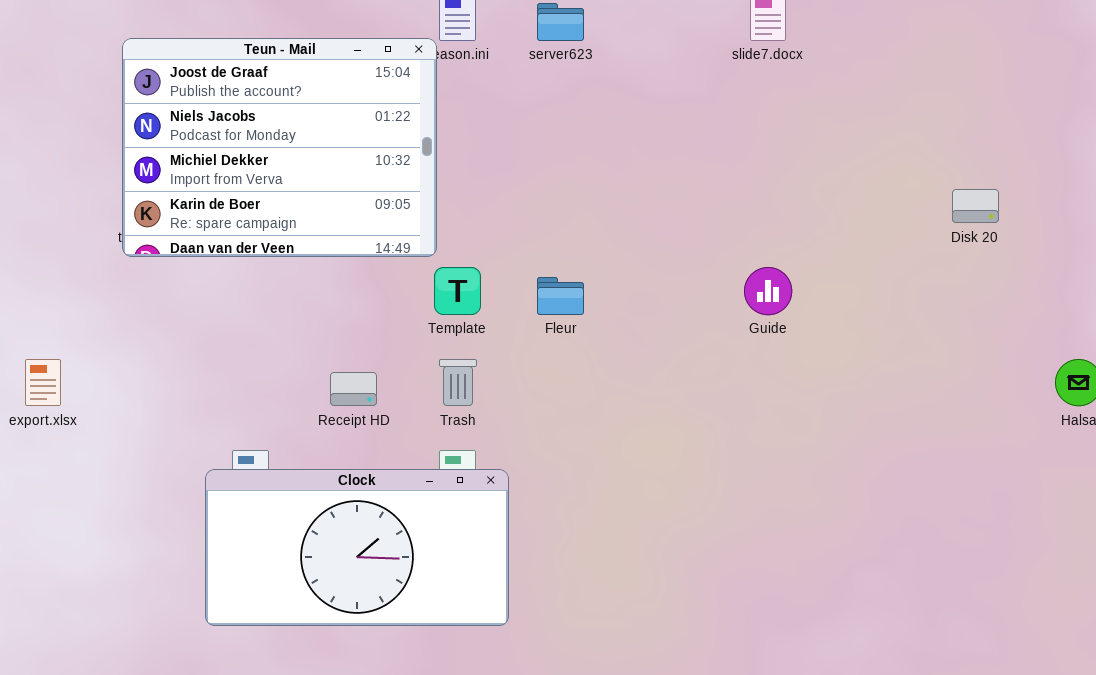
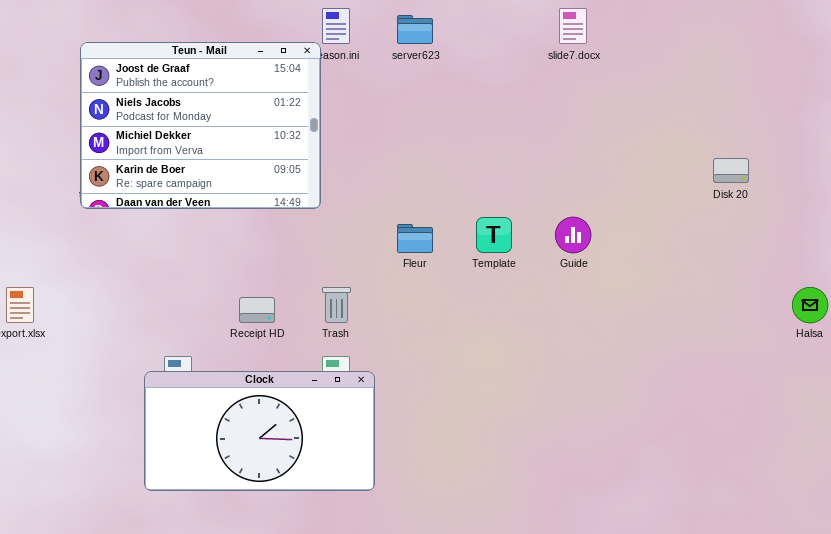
Template: [434,267,481,315] -> [476,217,512,253], moved

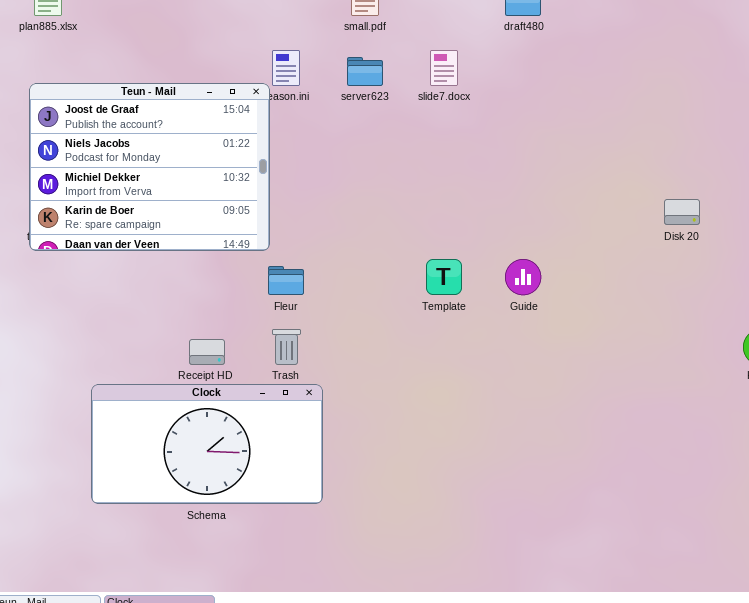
slide7.docx: [559,8,587,44] -> [430,50,458,86], moved
Fleur: [397,224,433,253] -> [268,266,304,295], moved
Clock: [144,371,375,491] -> [91,384,323,504], moved

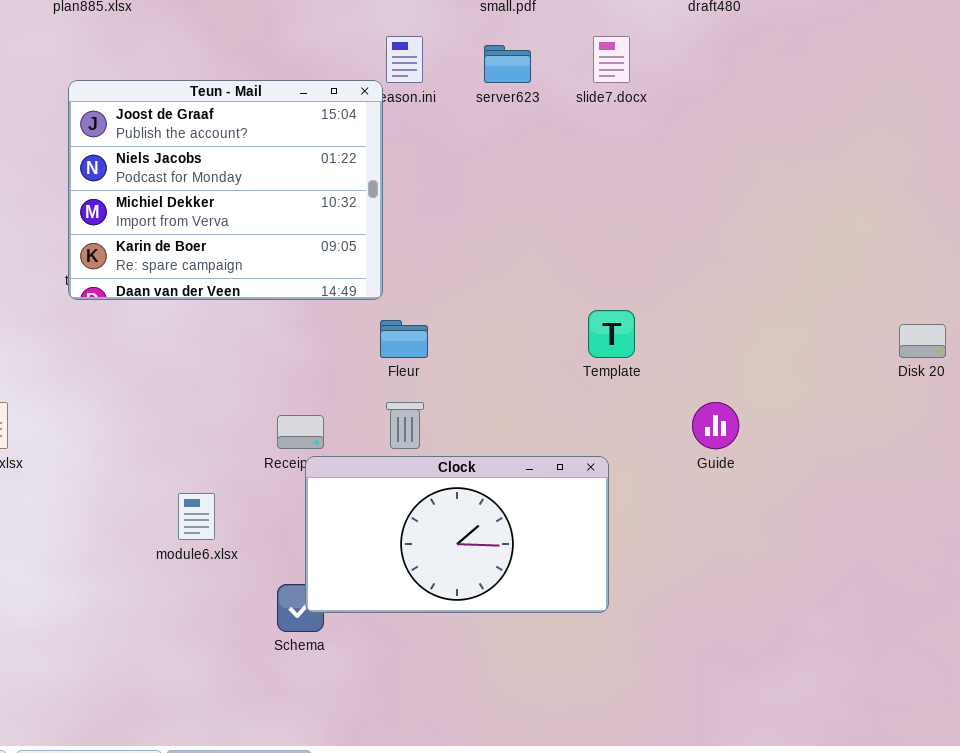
Disk 20: [664,199,700,225] -> [899,324,946,358], moved
Guide: [505,259,541,295] -> [692,402,739,449], moved
Clock: [91,384,323,504] -> [305,456,609,613], moved

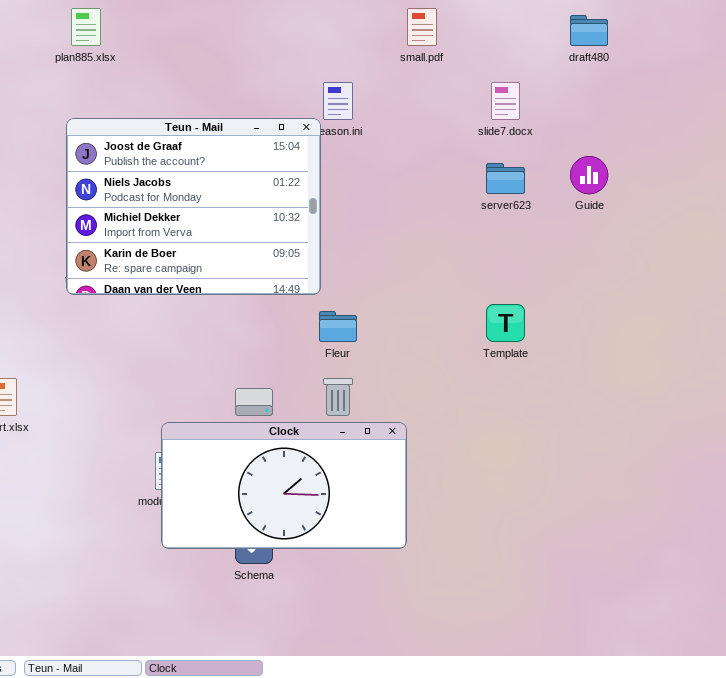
server623: [484,45,531,83] -> [486,163,525,194], moved
Guide: [692,402,739,449] -> [570,156,608,194], moved
Clock: [305,456,609,613] -> [161,422,407,549], moved

